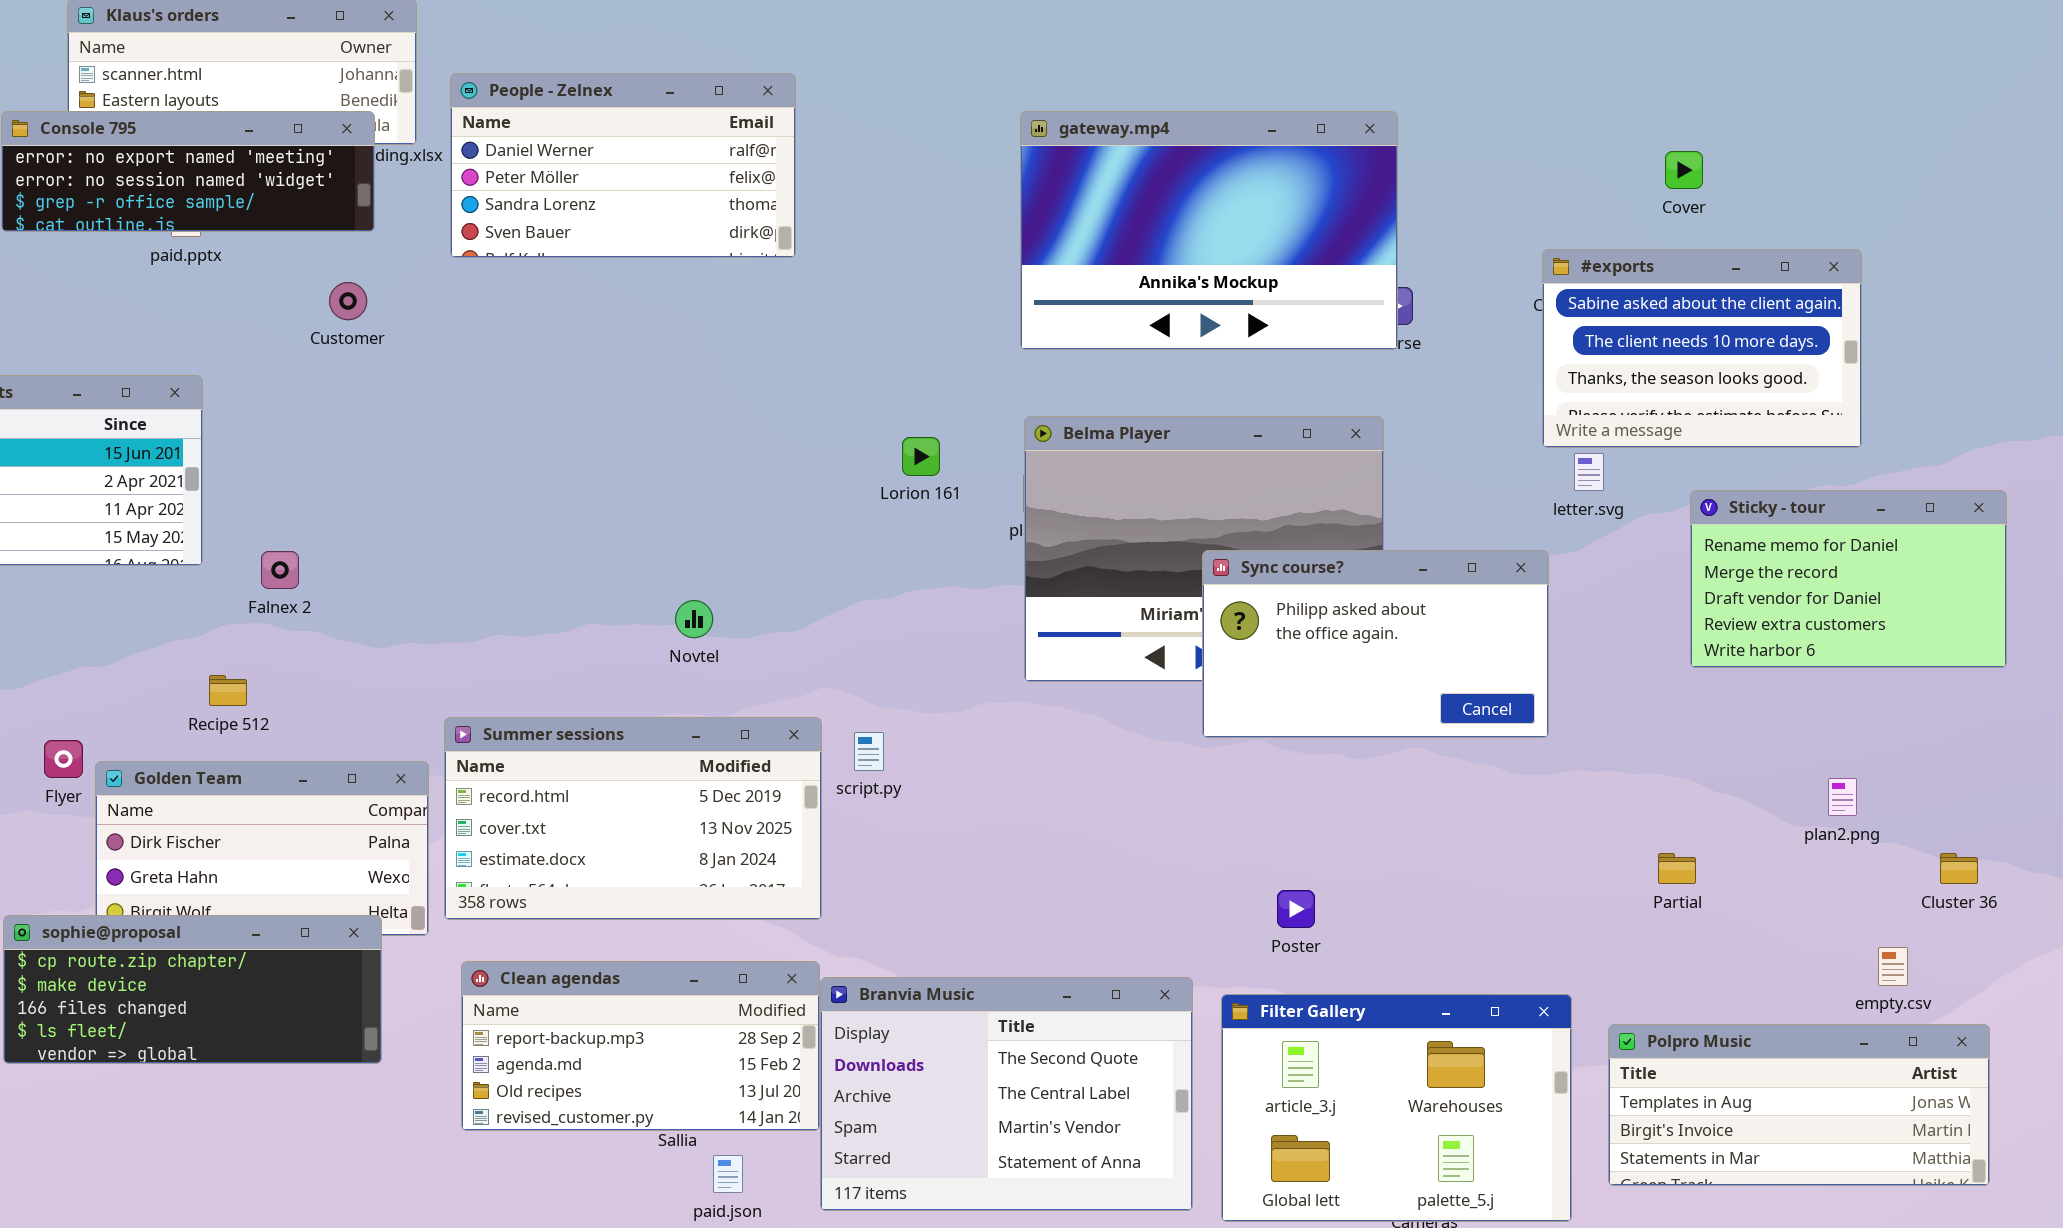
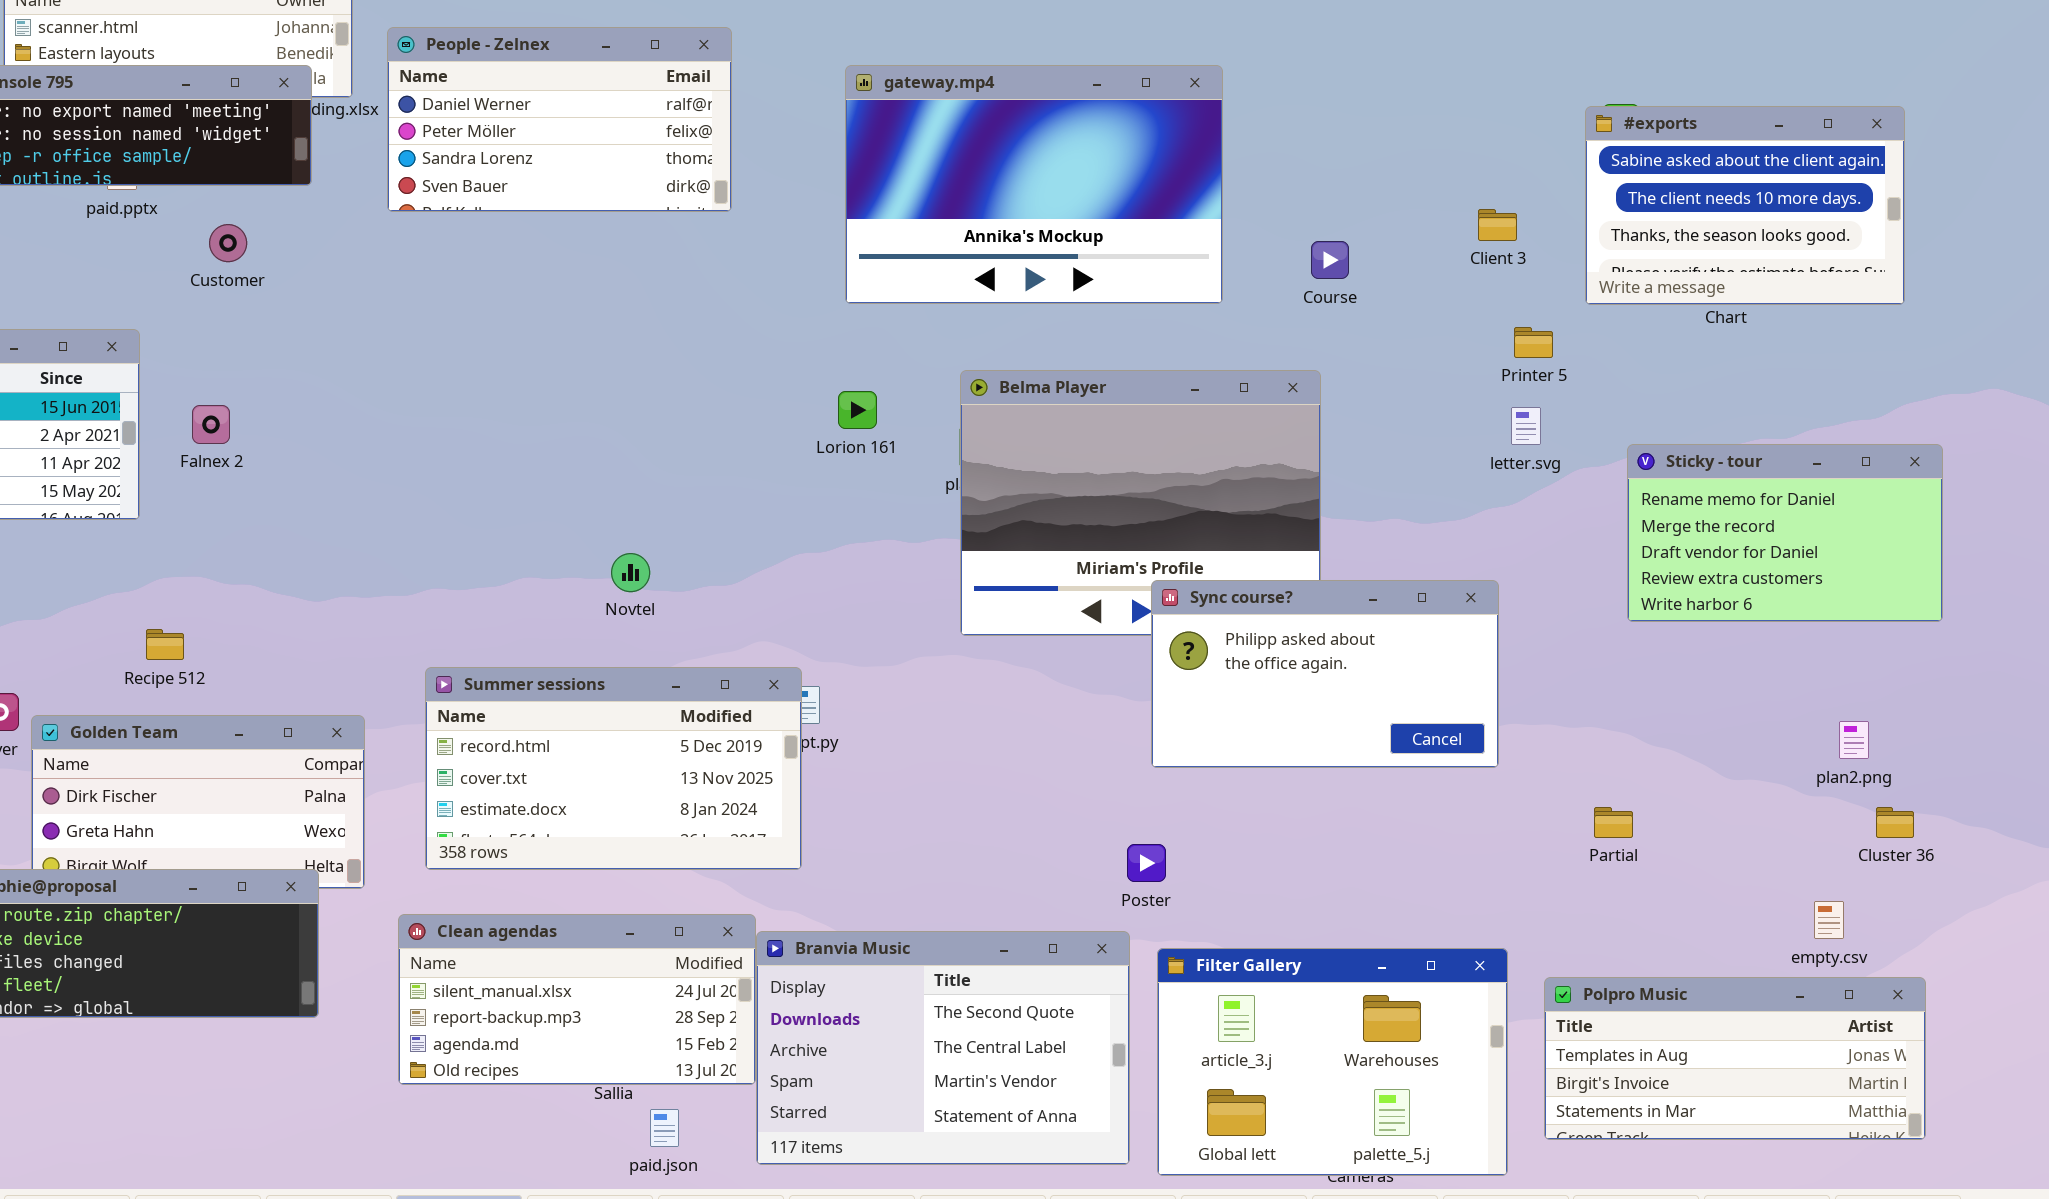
gateway.mp4: [1020,111,1398,350] -> [845,65,1223,304], moved
#exports: [1542,249,1862,448] -> [1585,106,1905,305], moved
Customer: [329,282,367,320] -> [209,224,247,262], moved
Sync course?: [1202,550,1549,738] -> [1151,580,1499,768], moved
Falnex 2: [261,551,299,589] -> [192,405,230,444], moved
Summer sessions: [444,717,822,920] -> [425,667,802,870], moved
plan2.png: [1828,778,1857,816] -> [1839,721,1869,759], moved
Poster: [1277,890,1315,928] -> [1127,844,1166,882], moved
Clean agendas: [461,961,820,1131] -> [398,914,756,1085], scrolled up 1 row

